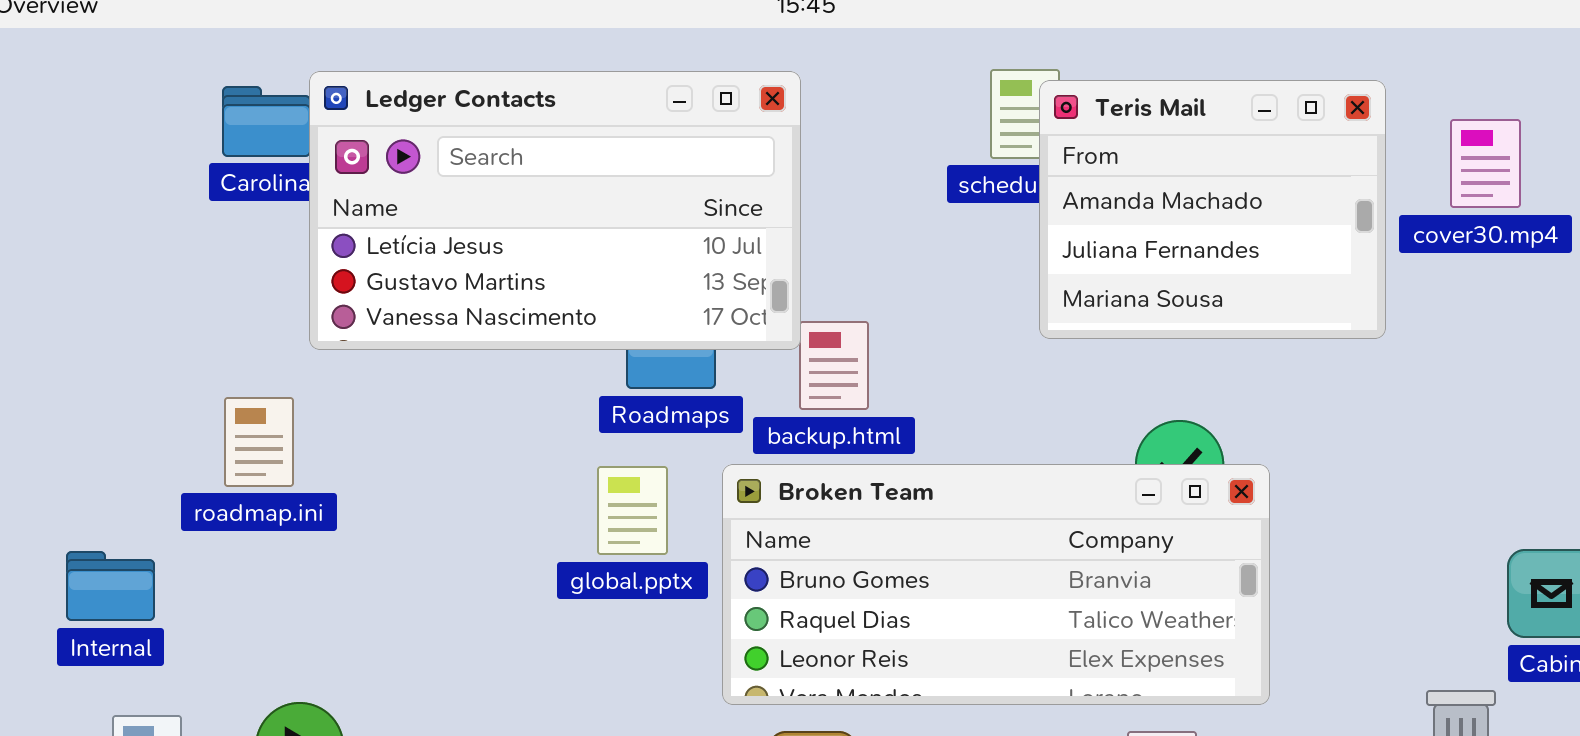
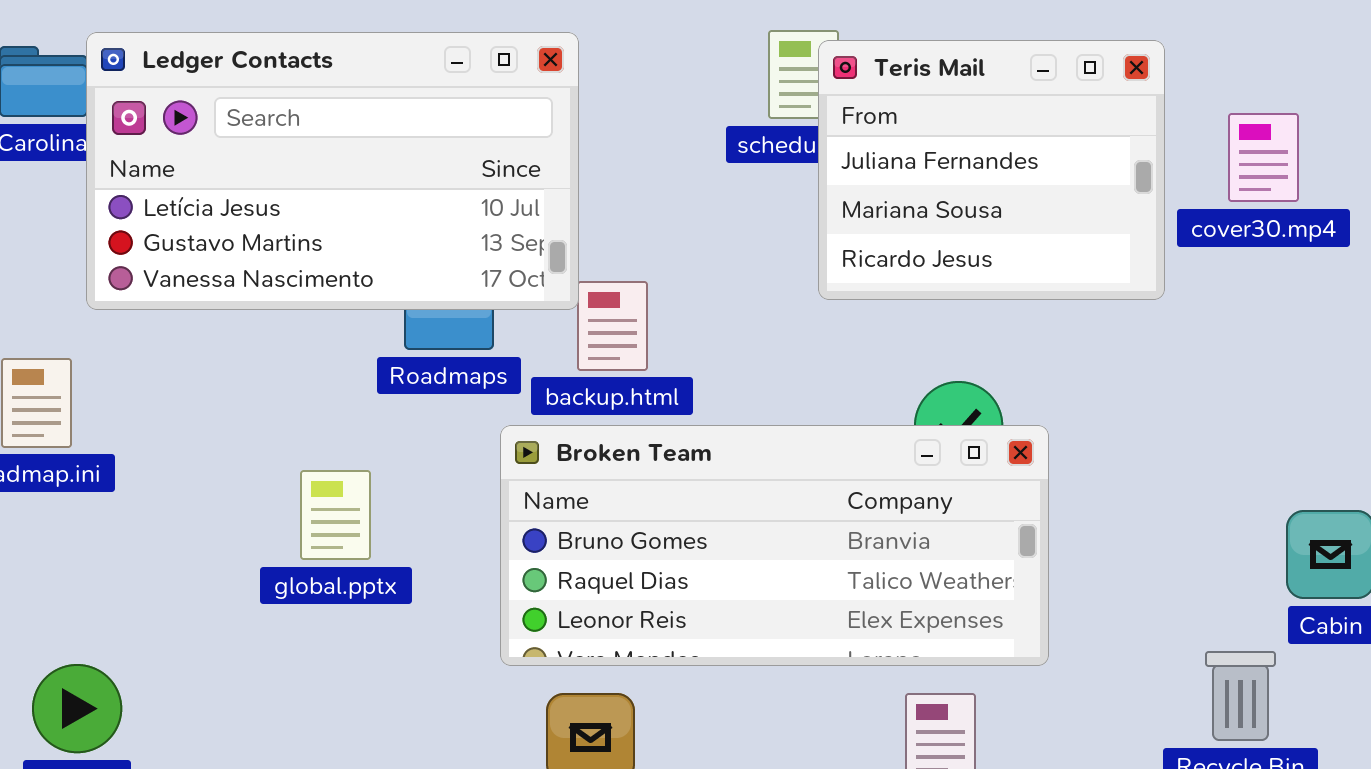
Teris Mail: [1039,80,1386,339] -> [818,40,1165,300], scrolled down 1 row
cover30.mp4: [1450,119,1521,208] -> [1228,113,1299,202], moved
global.pptx: [597,466,668,555] -> [300,470,371,560], moved

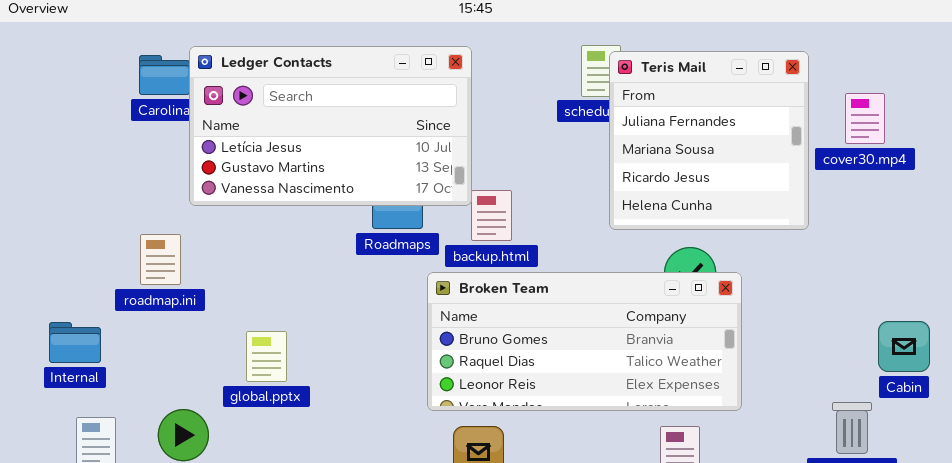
Teris Mail: [818,40,1165,300] -> [609,51,809,230], resized
global.pptx: [300,470,371,560] -> [246,331,287,382], moved

